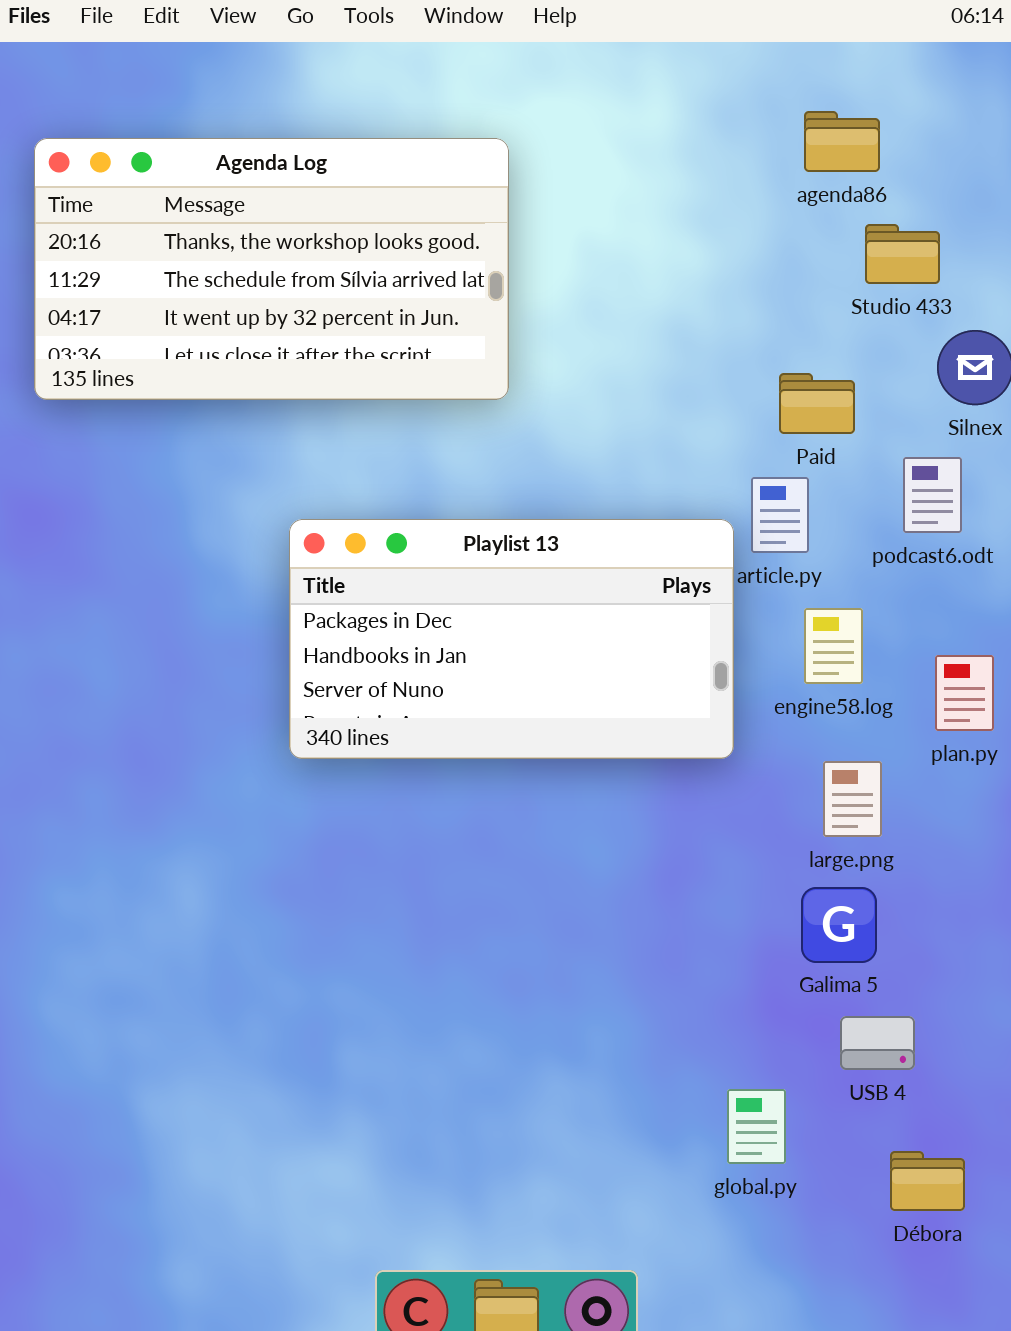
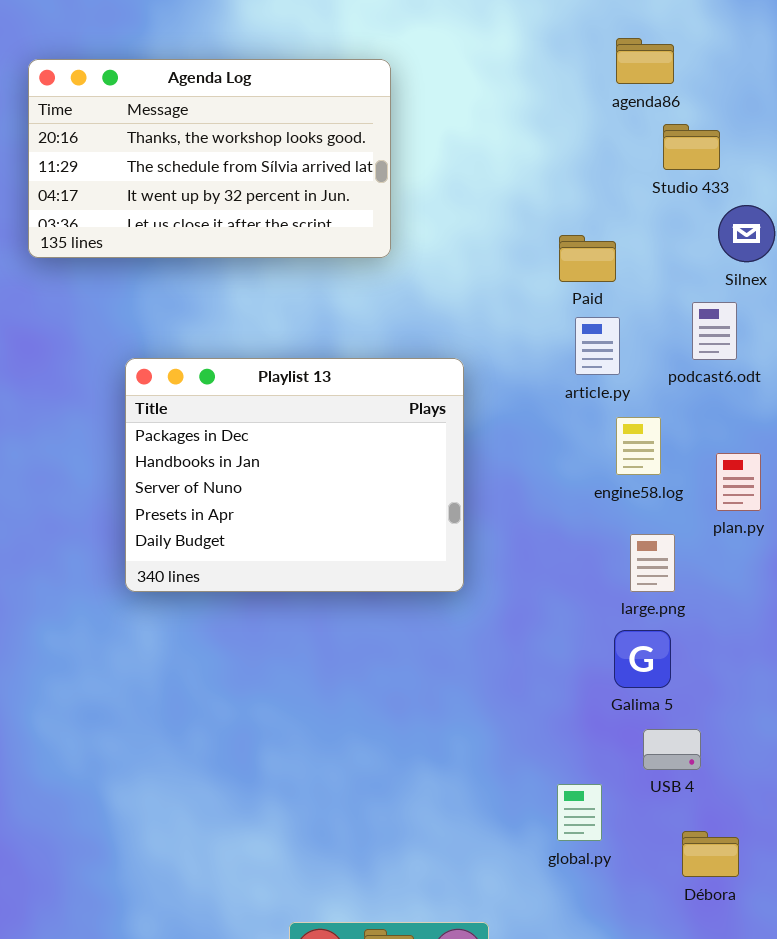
Paid: [779,373,855,434] -> [559,235,616,282], moved
Playlist 13: [289,519,734,759] -> [125,358,464,592], moved, resized

